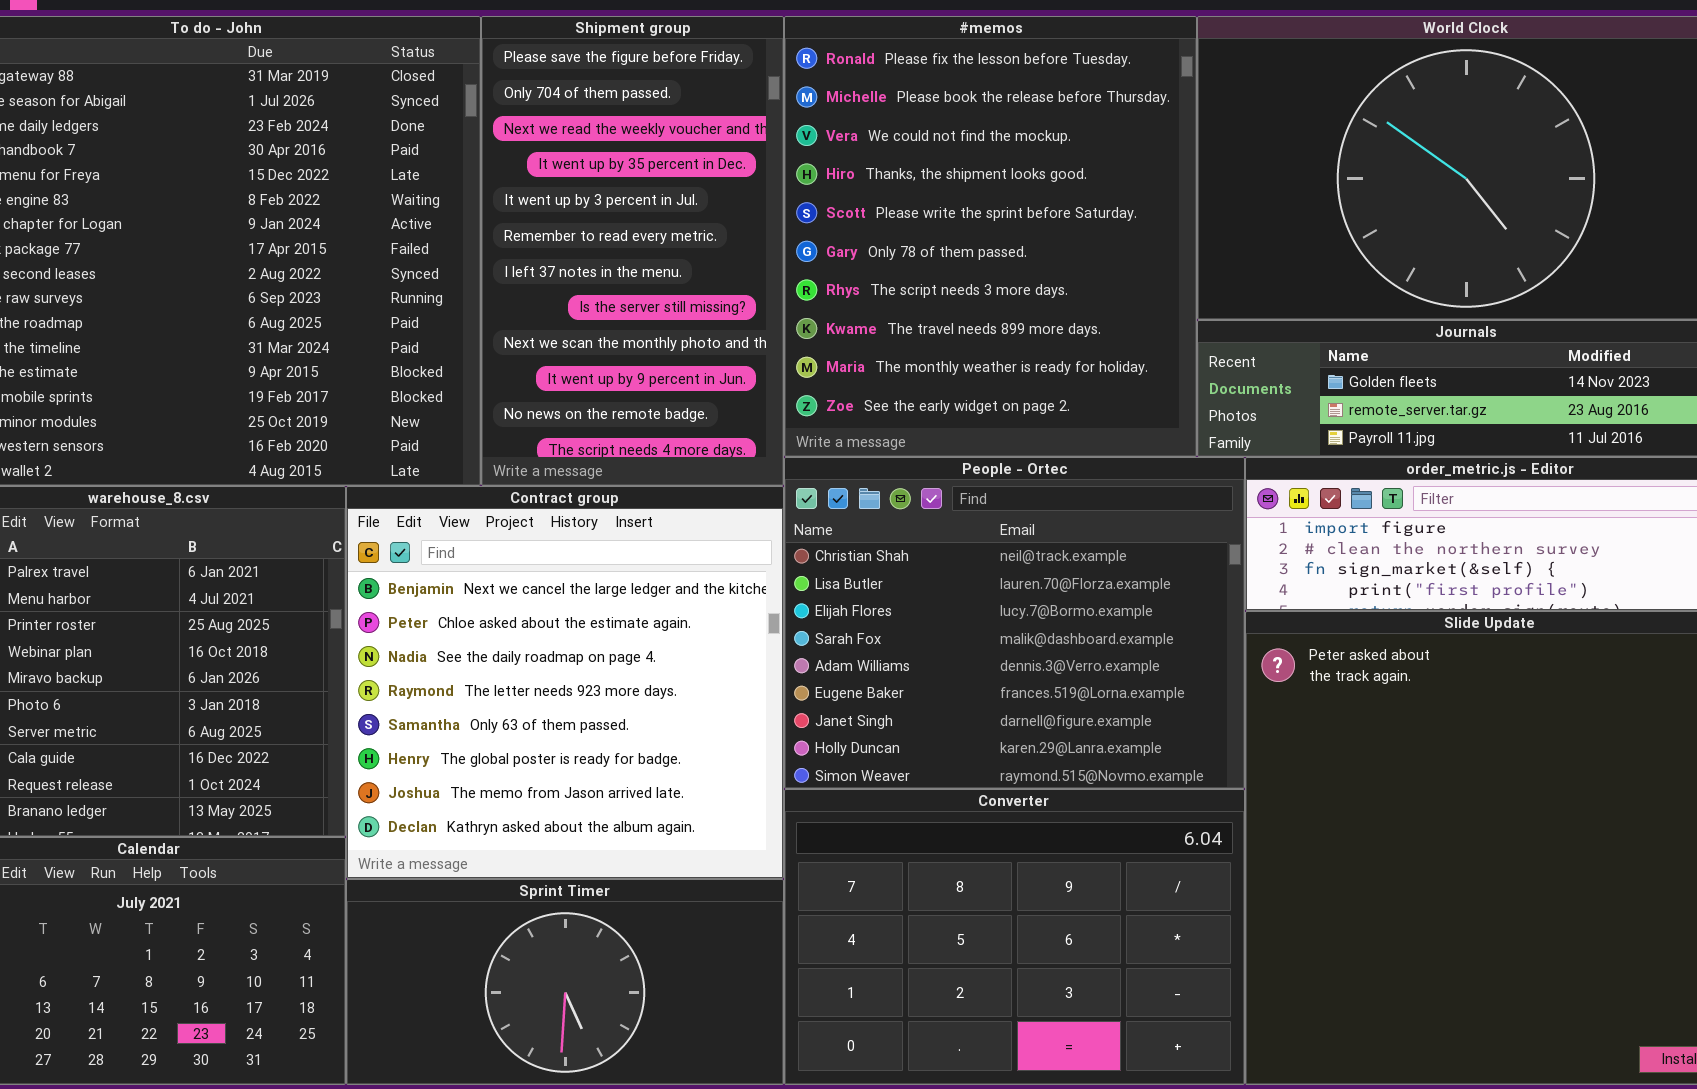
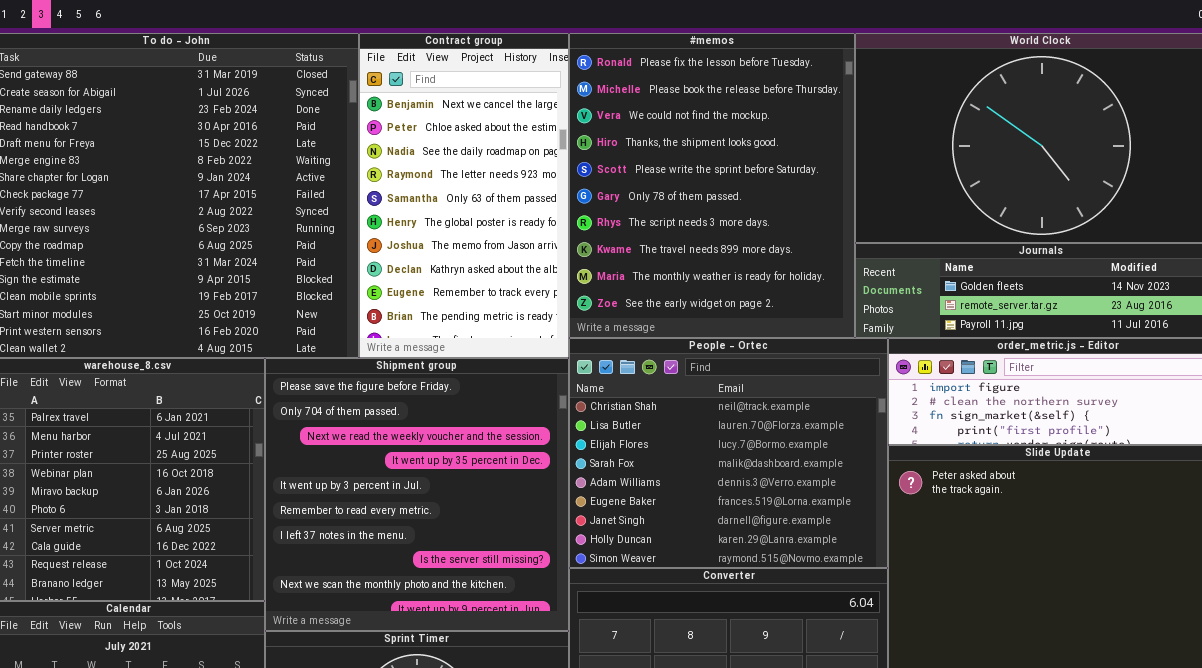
Shipment group: [481,16,784,486] -> [265,358,569,631], moved, resized
Contract group: [346,486,784,879] -> [359,33,569,358], moved, resized

